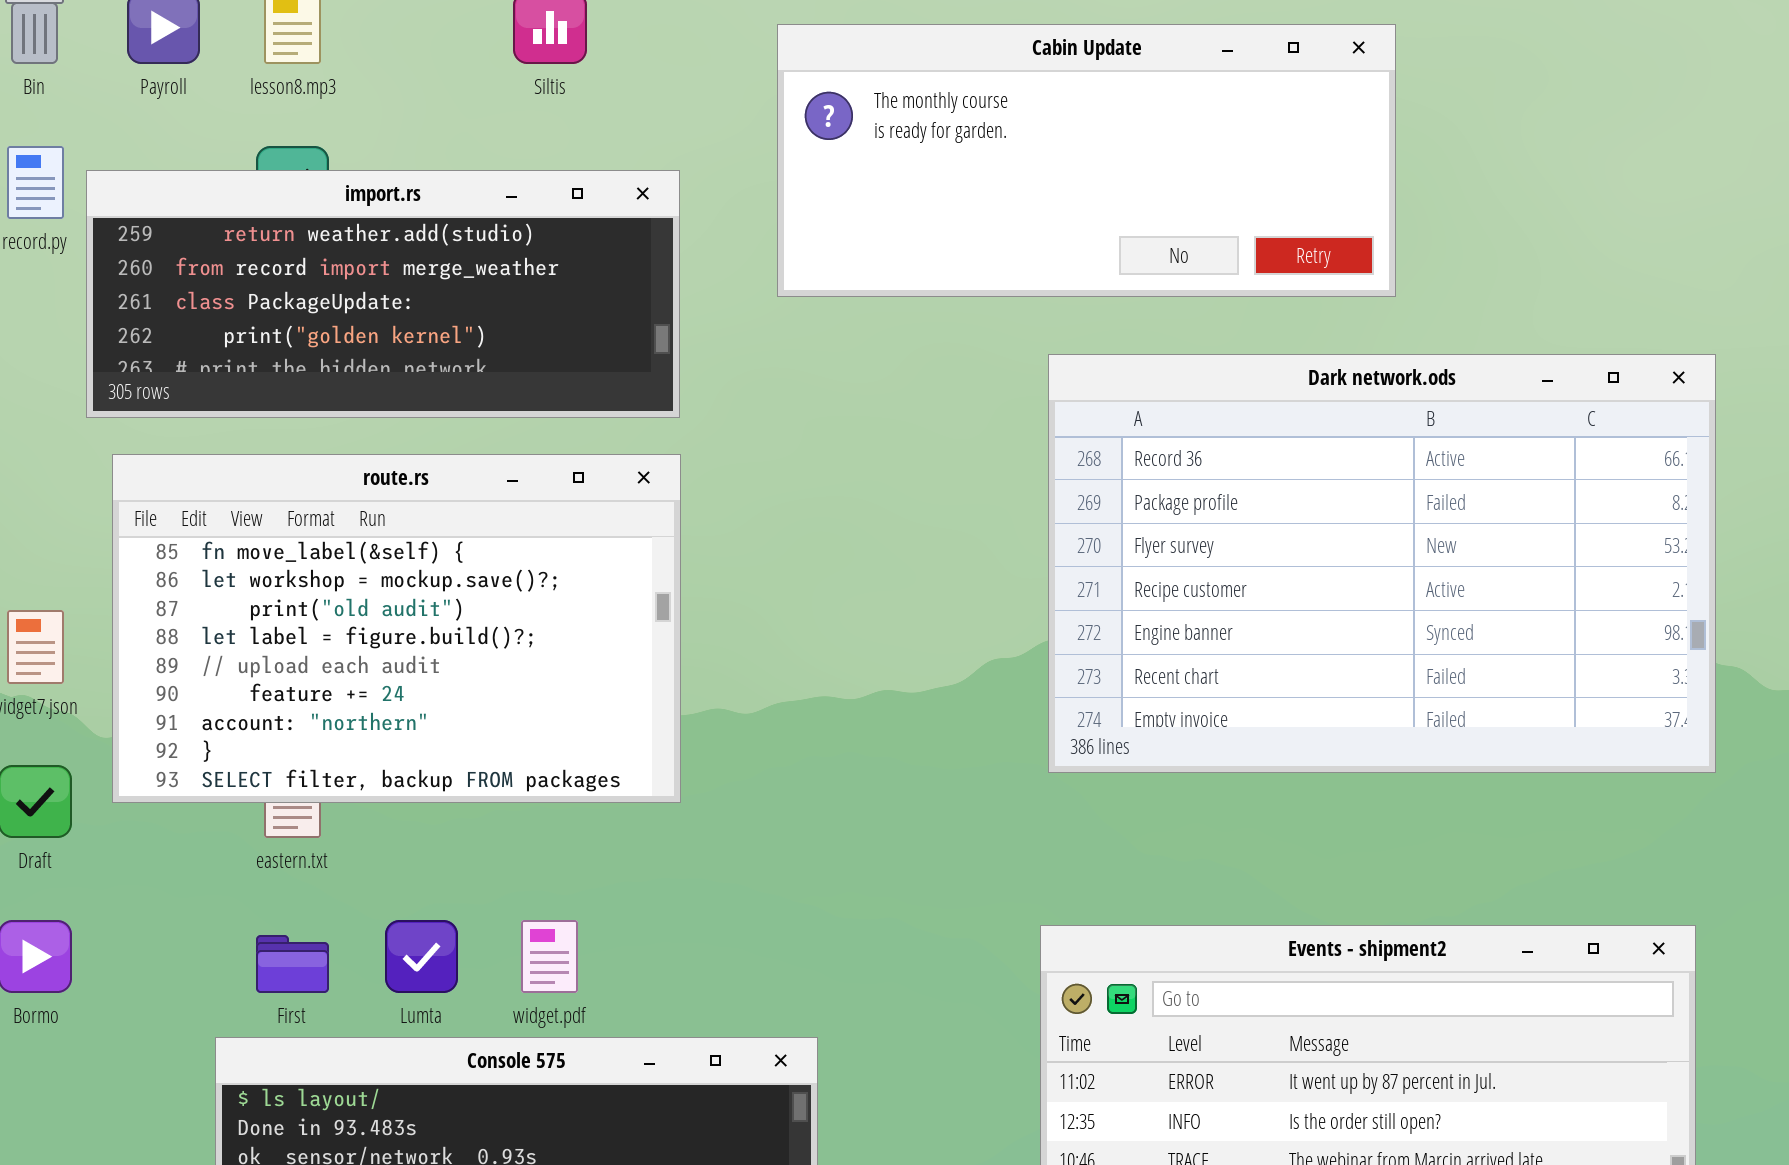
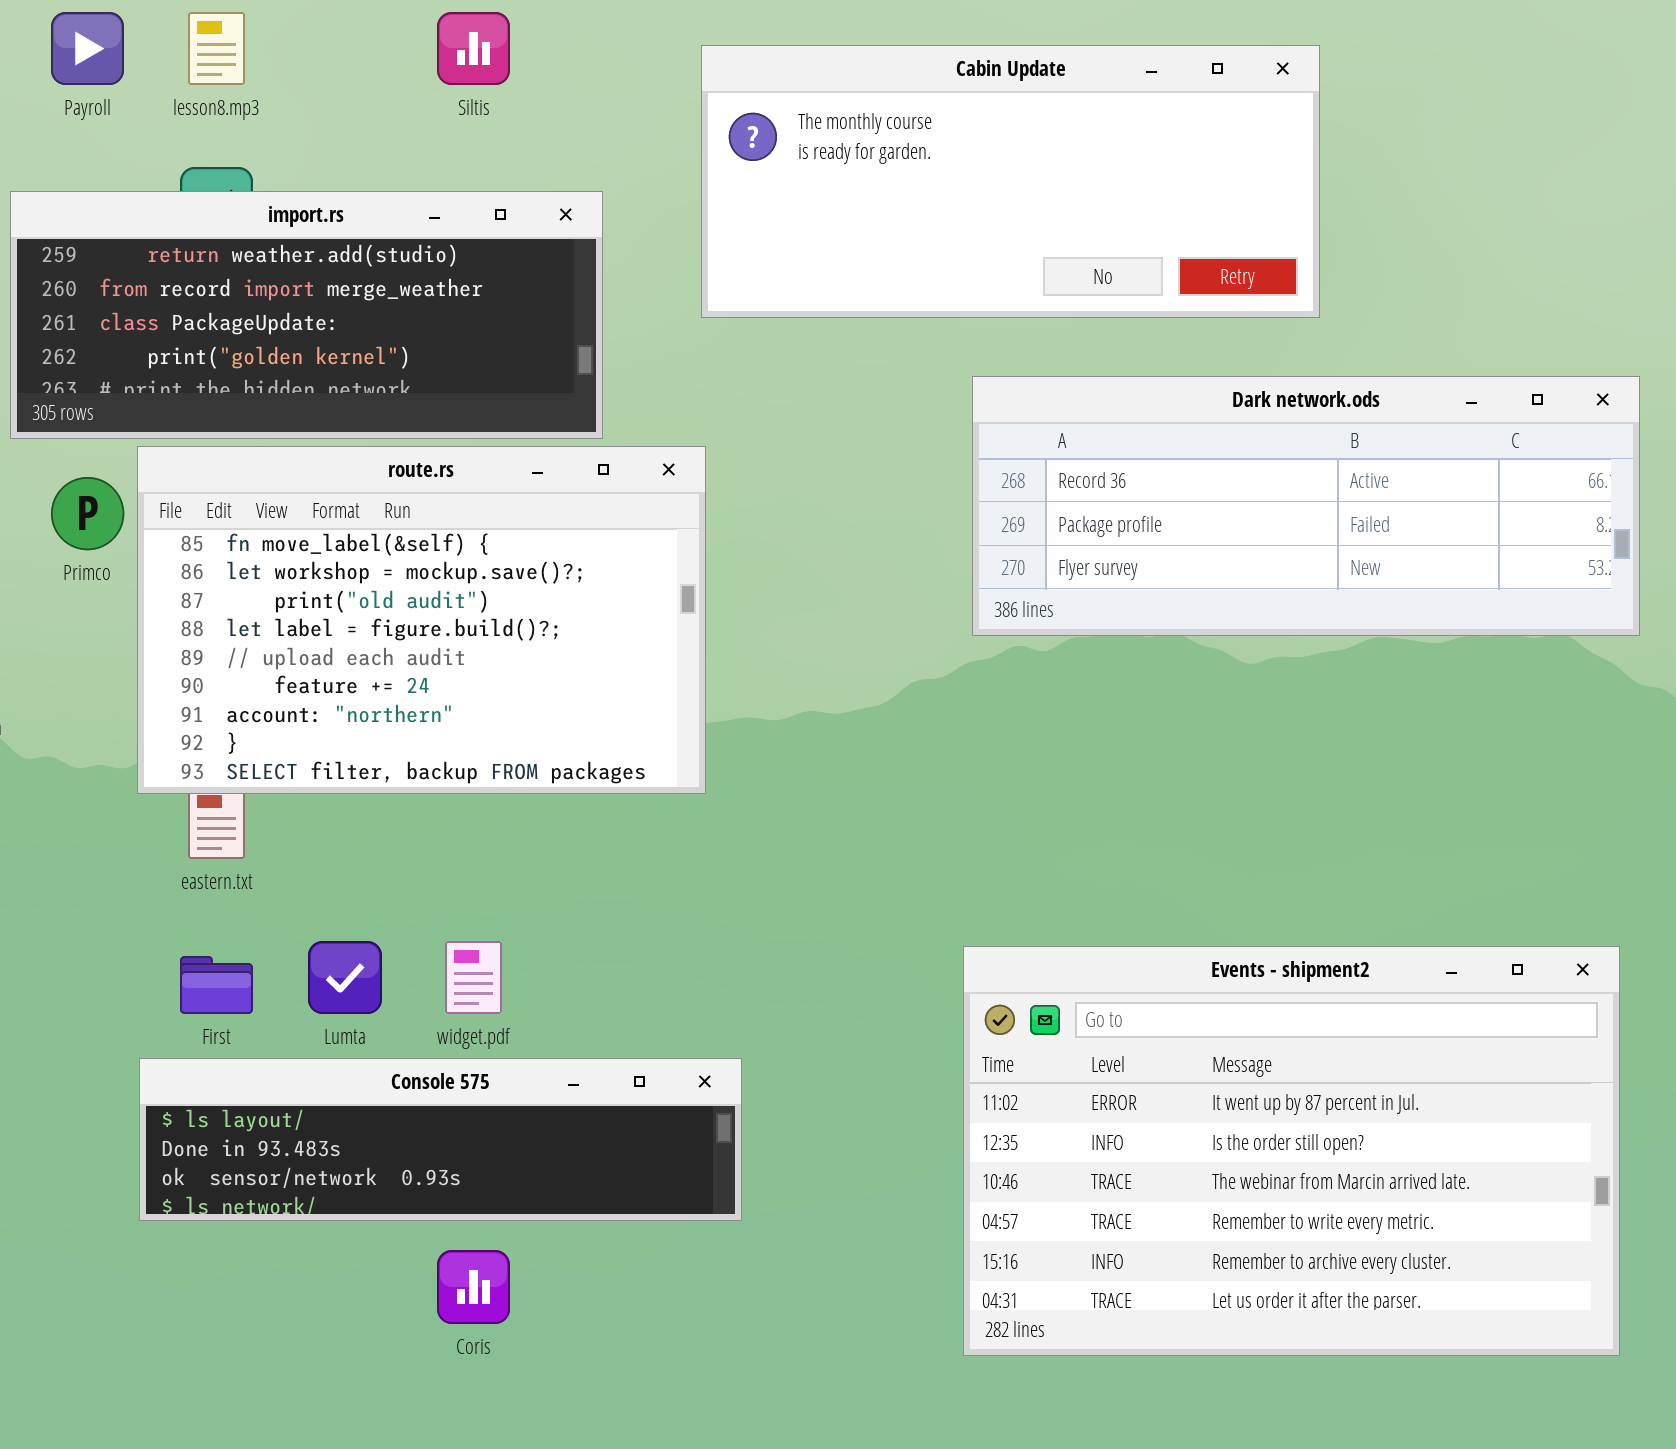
Dark network.ods: [1048,354,1716,773] -> [972,376,1640,636], resized
route.rs: [112,454,681,803] -> [137,446,706,794], moved

